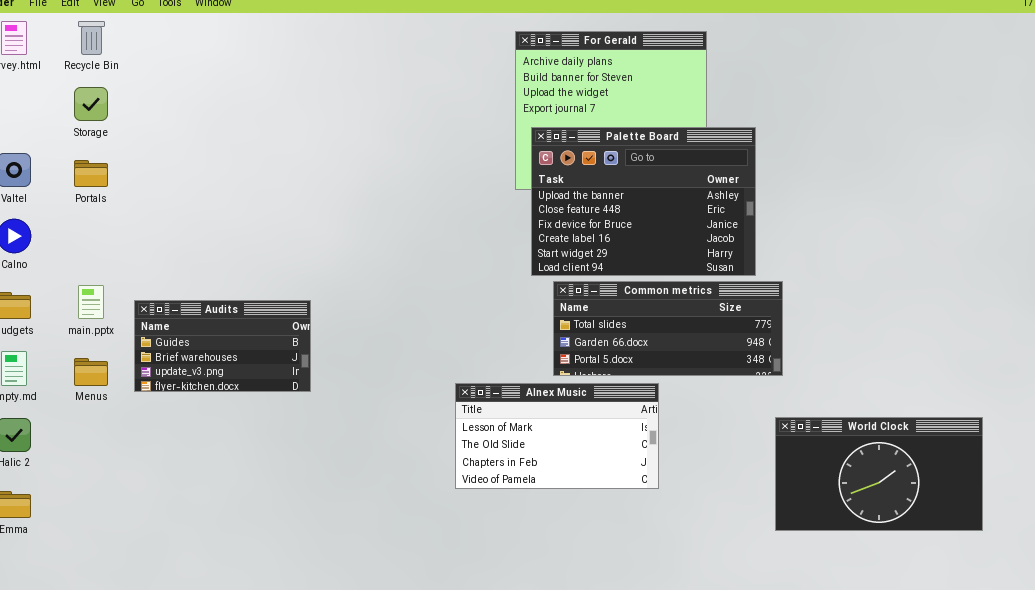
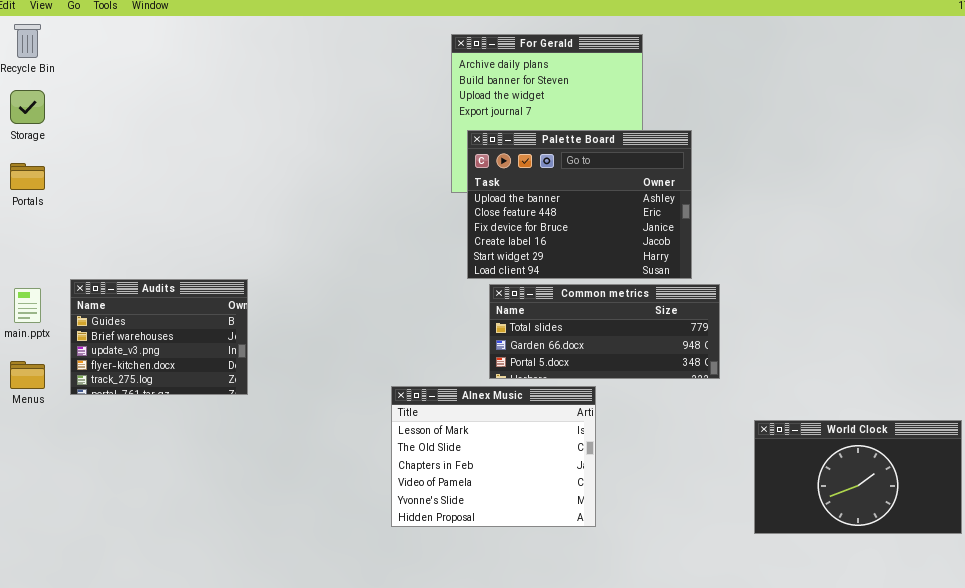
Audits: [134,300,311,392] -> [70,279,248,395], resized
Alnex Music: [455,383,659,489] -> [391,386,596,527], resized
World Clock: [775,417,983,531] -> [754,420,962,534], moved

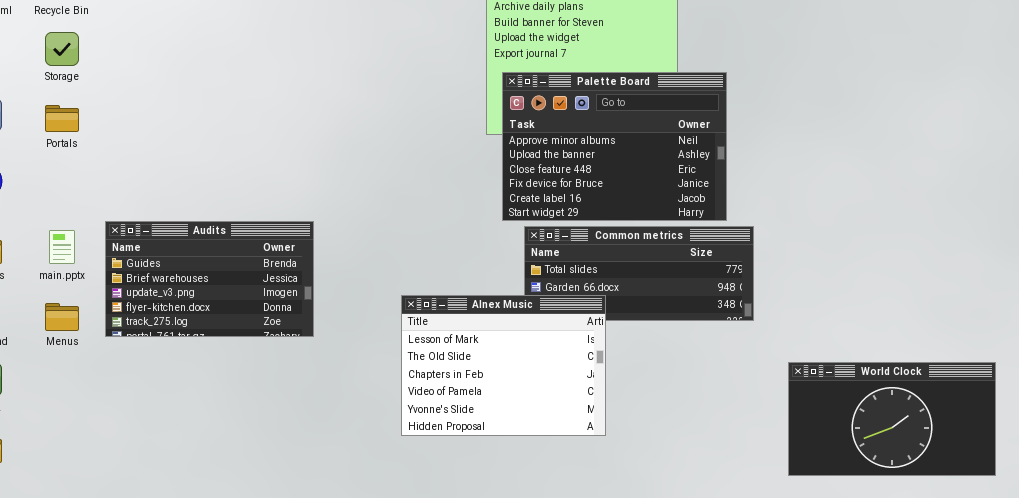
Palette Board: [467,130,692,279] -> [502,72,727,221], scrolled up 1 row
Audits: [70,279,248,395] -> [105,221,314,337], resized
Alnex Music: [391,386,596,527] -> [401,295,606,436], moved

